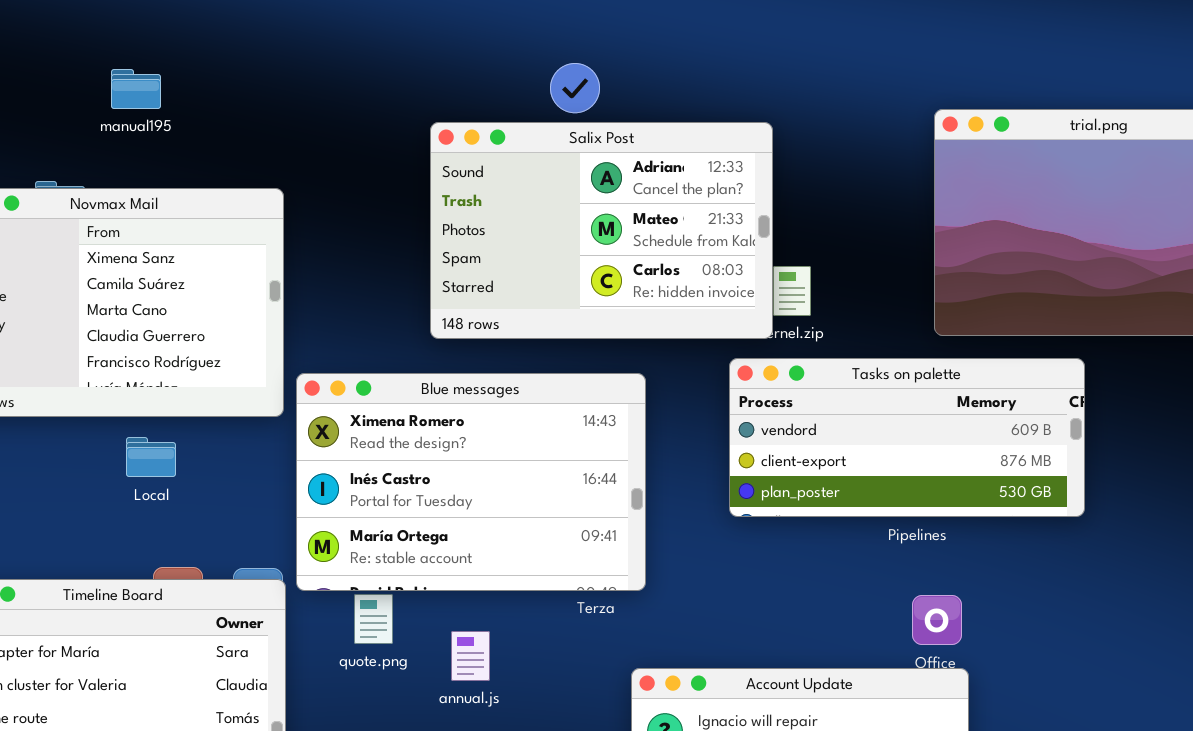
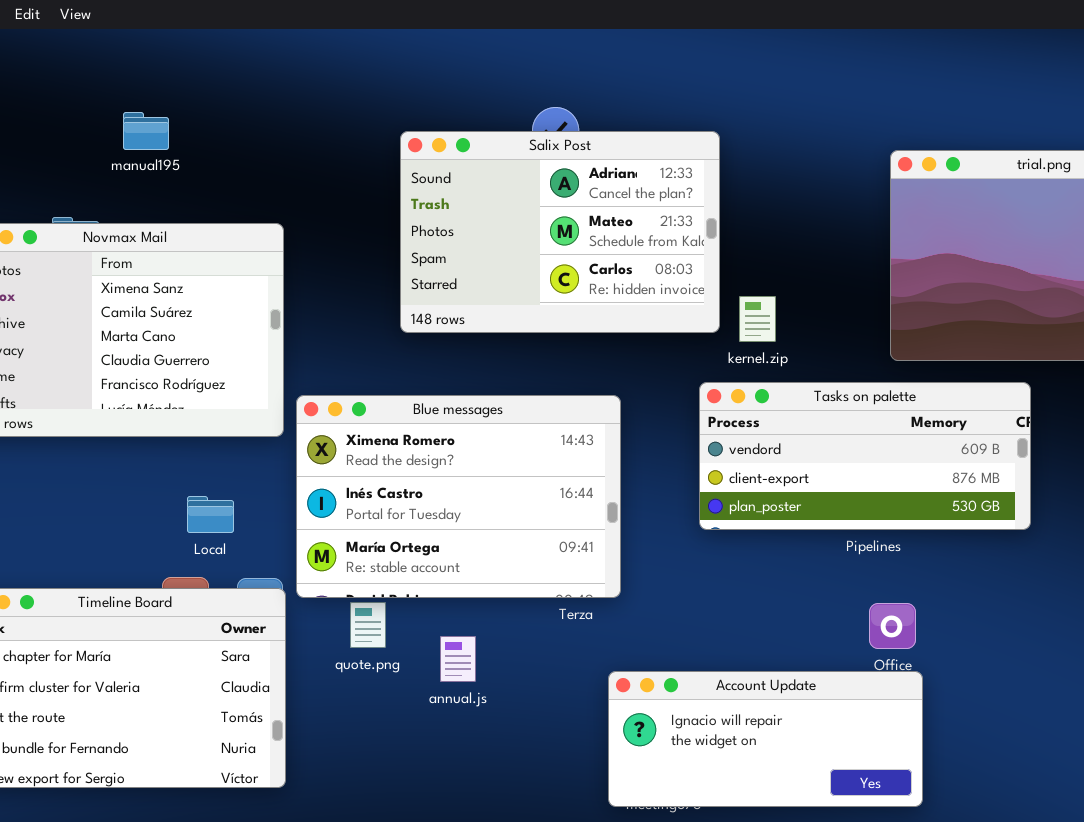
Salix Post: [430,122,773,339] -> [400,131,720,333], moved
Local: [126,437,176,477] -> [187,496,234,533], moved

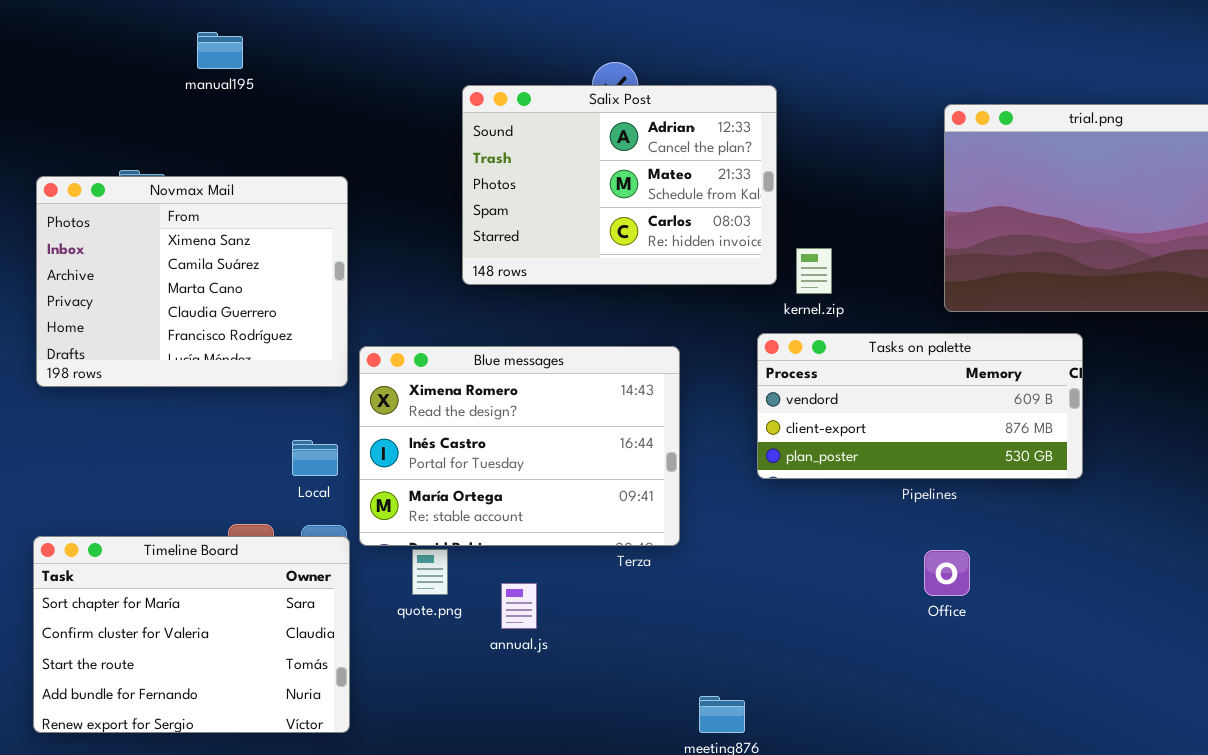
manual195: [123,112,169,150] -> [197,32,243,69], moved
Local: [187,496,234,533] -> [292,440,338,476], moved
Account Update: [608,671,923,807] -> none, closed

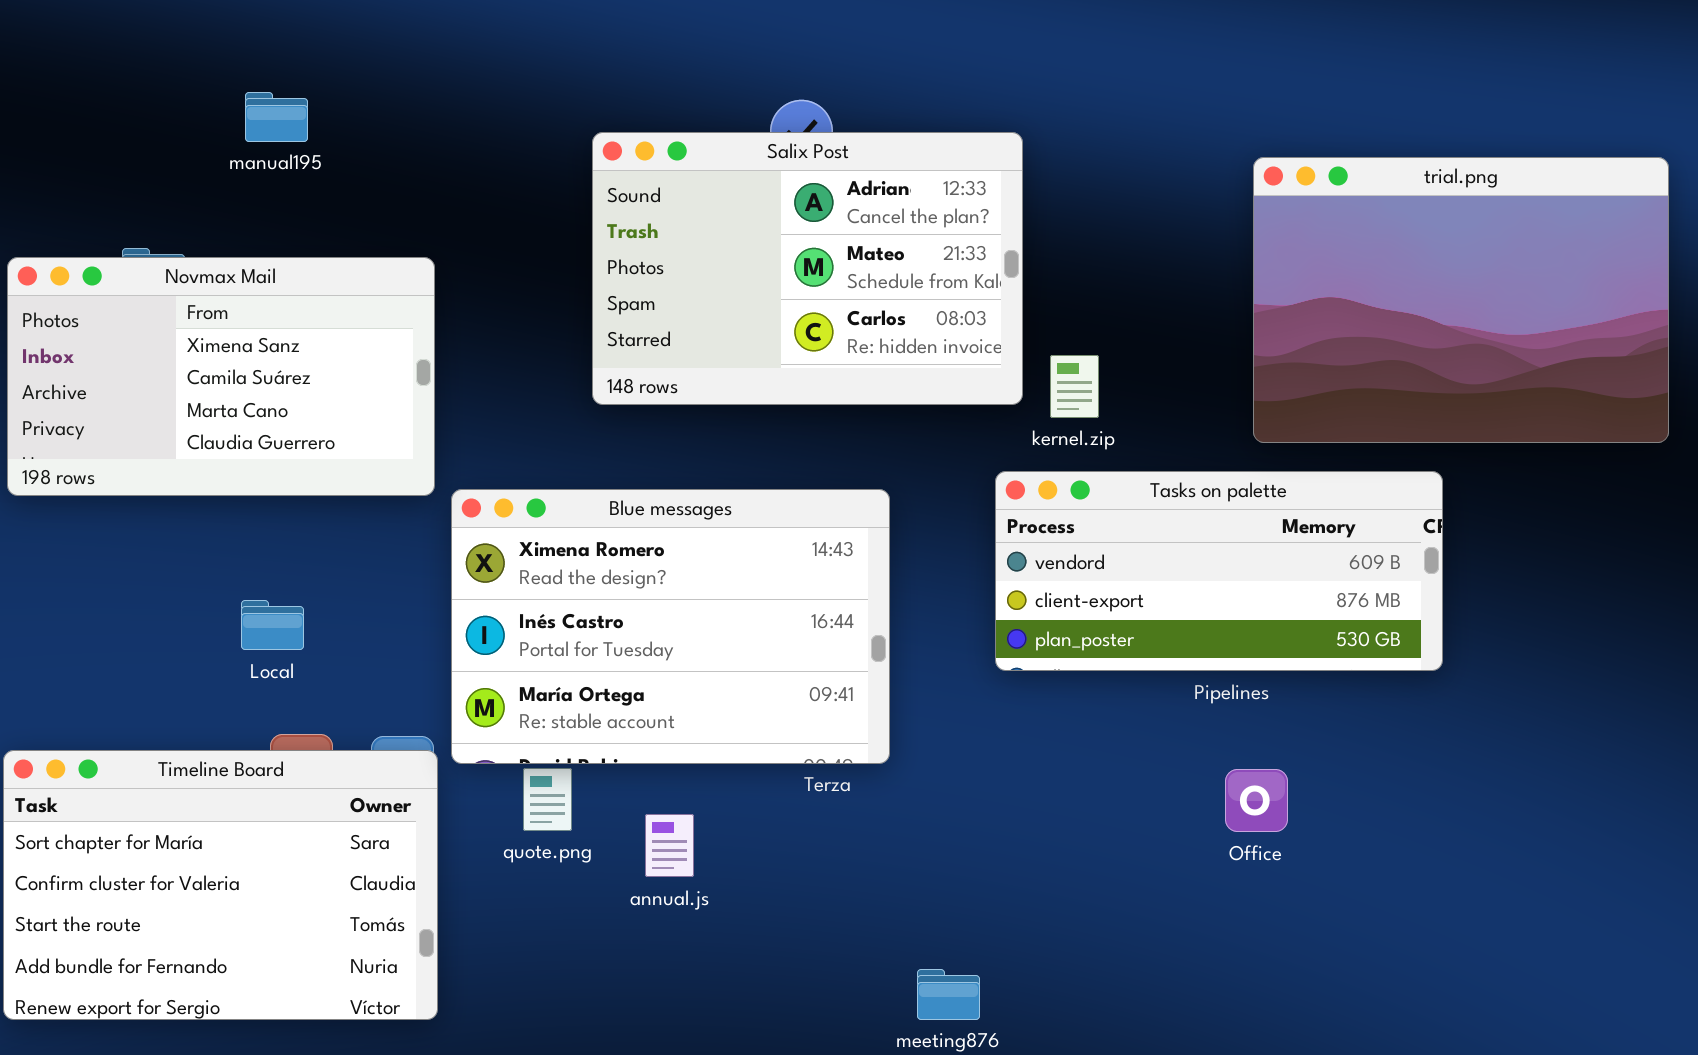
manual195: [197,32,243,69] -> [245,92,308,142], moved
Novmax Mail: [36,176,348,387] -> [7,257,435,496], resized
Local: [292,440,338,476] -> [241,600,304,650], moved

